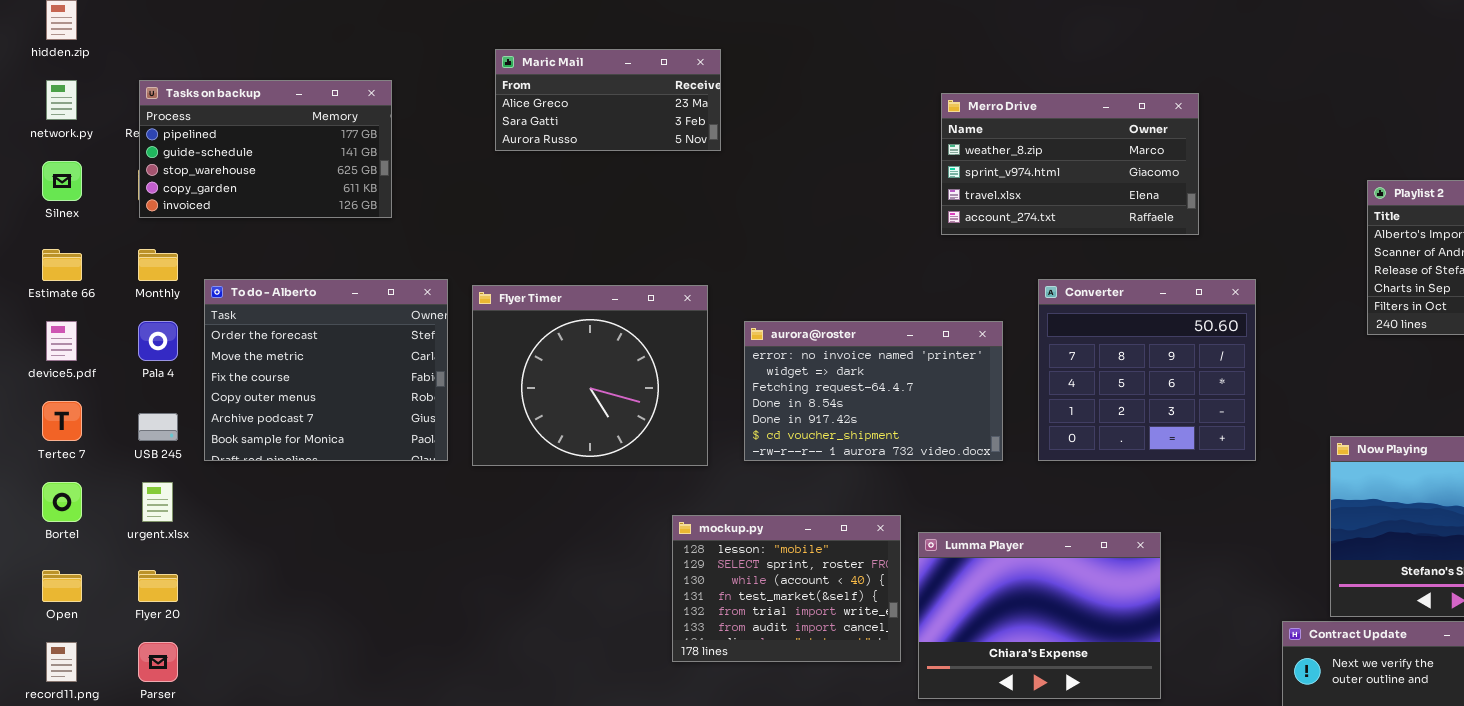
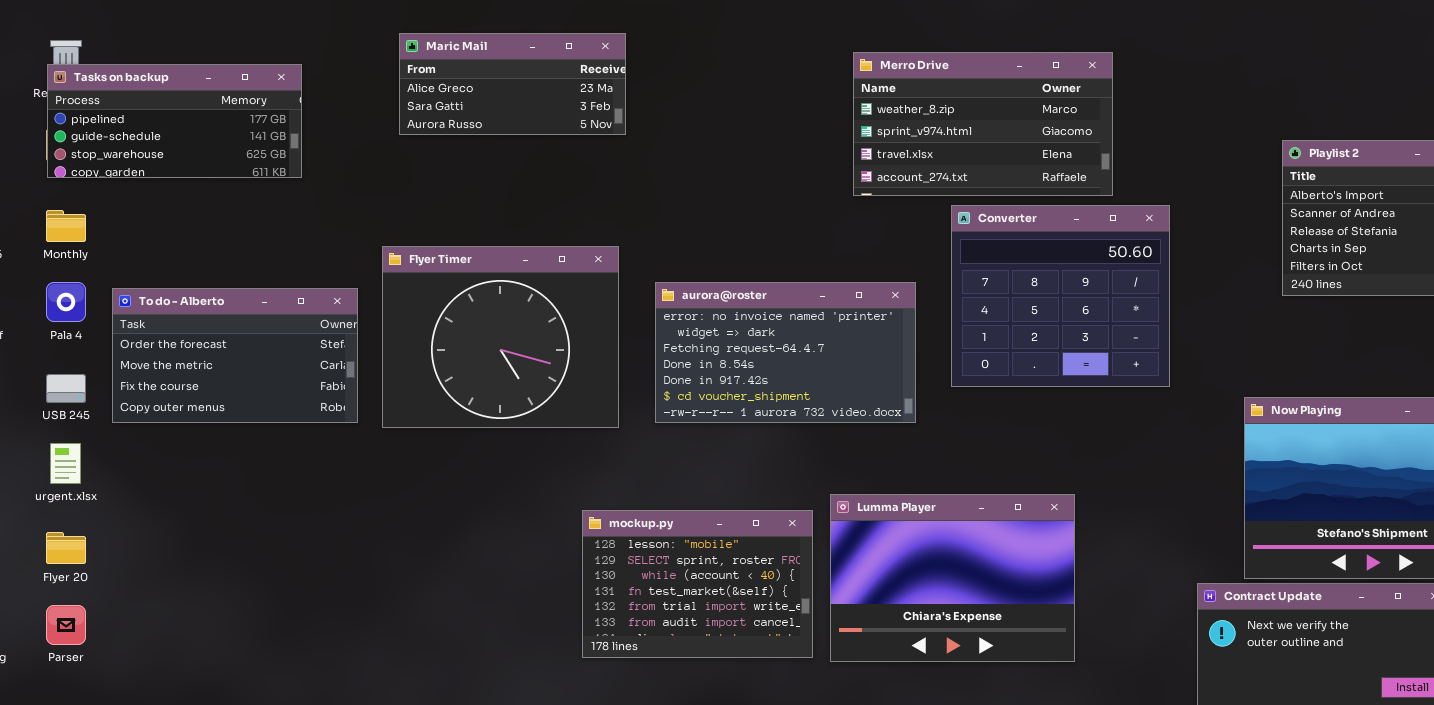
Maric Mail: [495,49,721,151] -> [399,33,626,135], moved
Tasks on backup: [139,80,392,218] -> [47,64,302,178], resized
To do - Alberto: [204,279,448,461] -> [112,288,358,423], resized
Converter: [1038,279,1256,461] -> [951,205,1170,387], moved
mockup.py: [672,515,901,662] -> [582,510,813,658], moved

